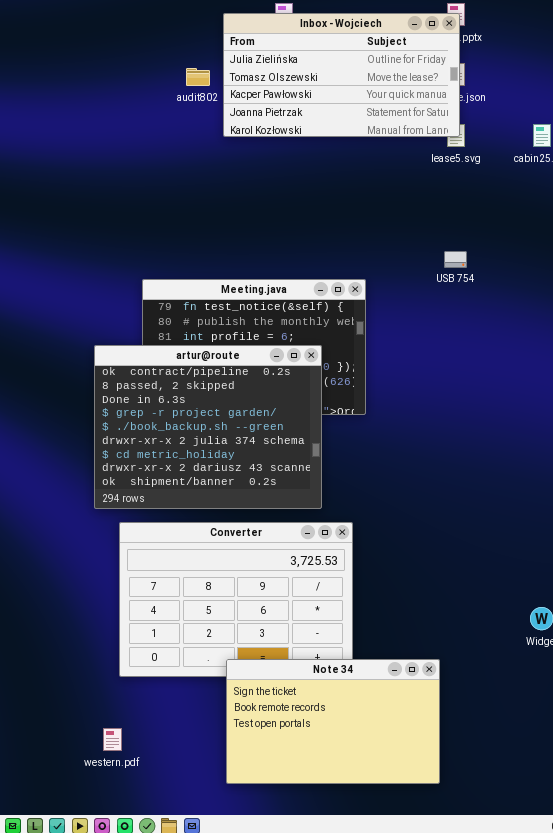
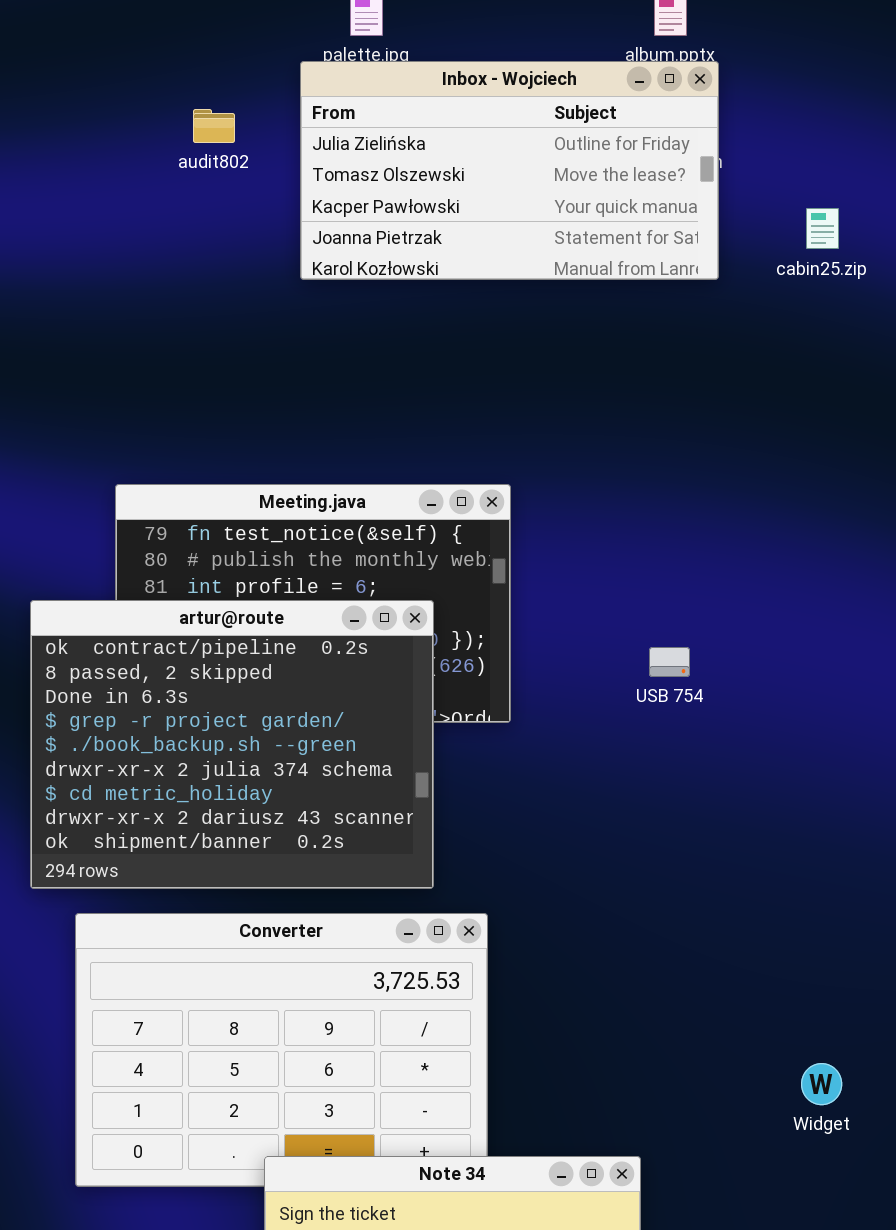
Inbox - Wojciech: [223,13,460,137] -> [300,61,719,280], moved
USB 754: [444,251,467,268] -> [649,647,690,677], moved

